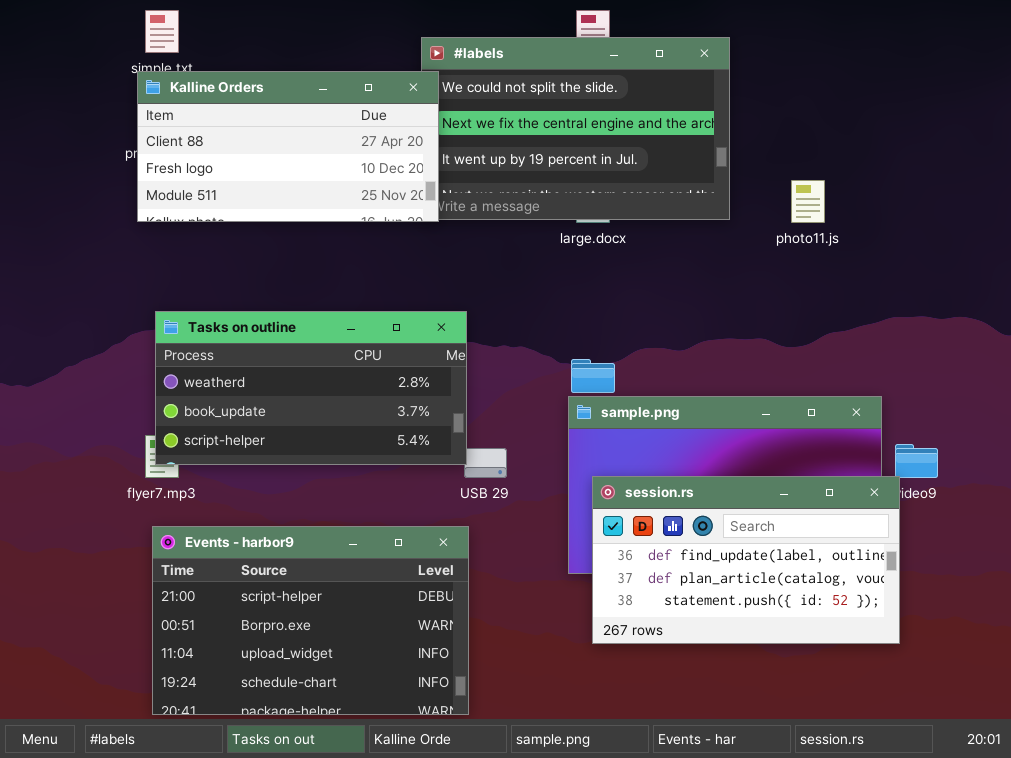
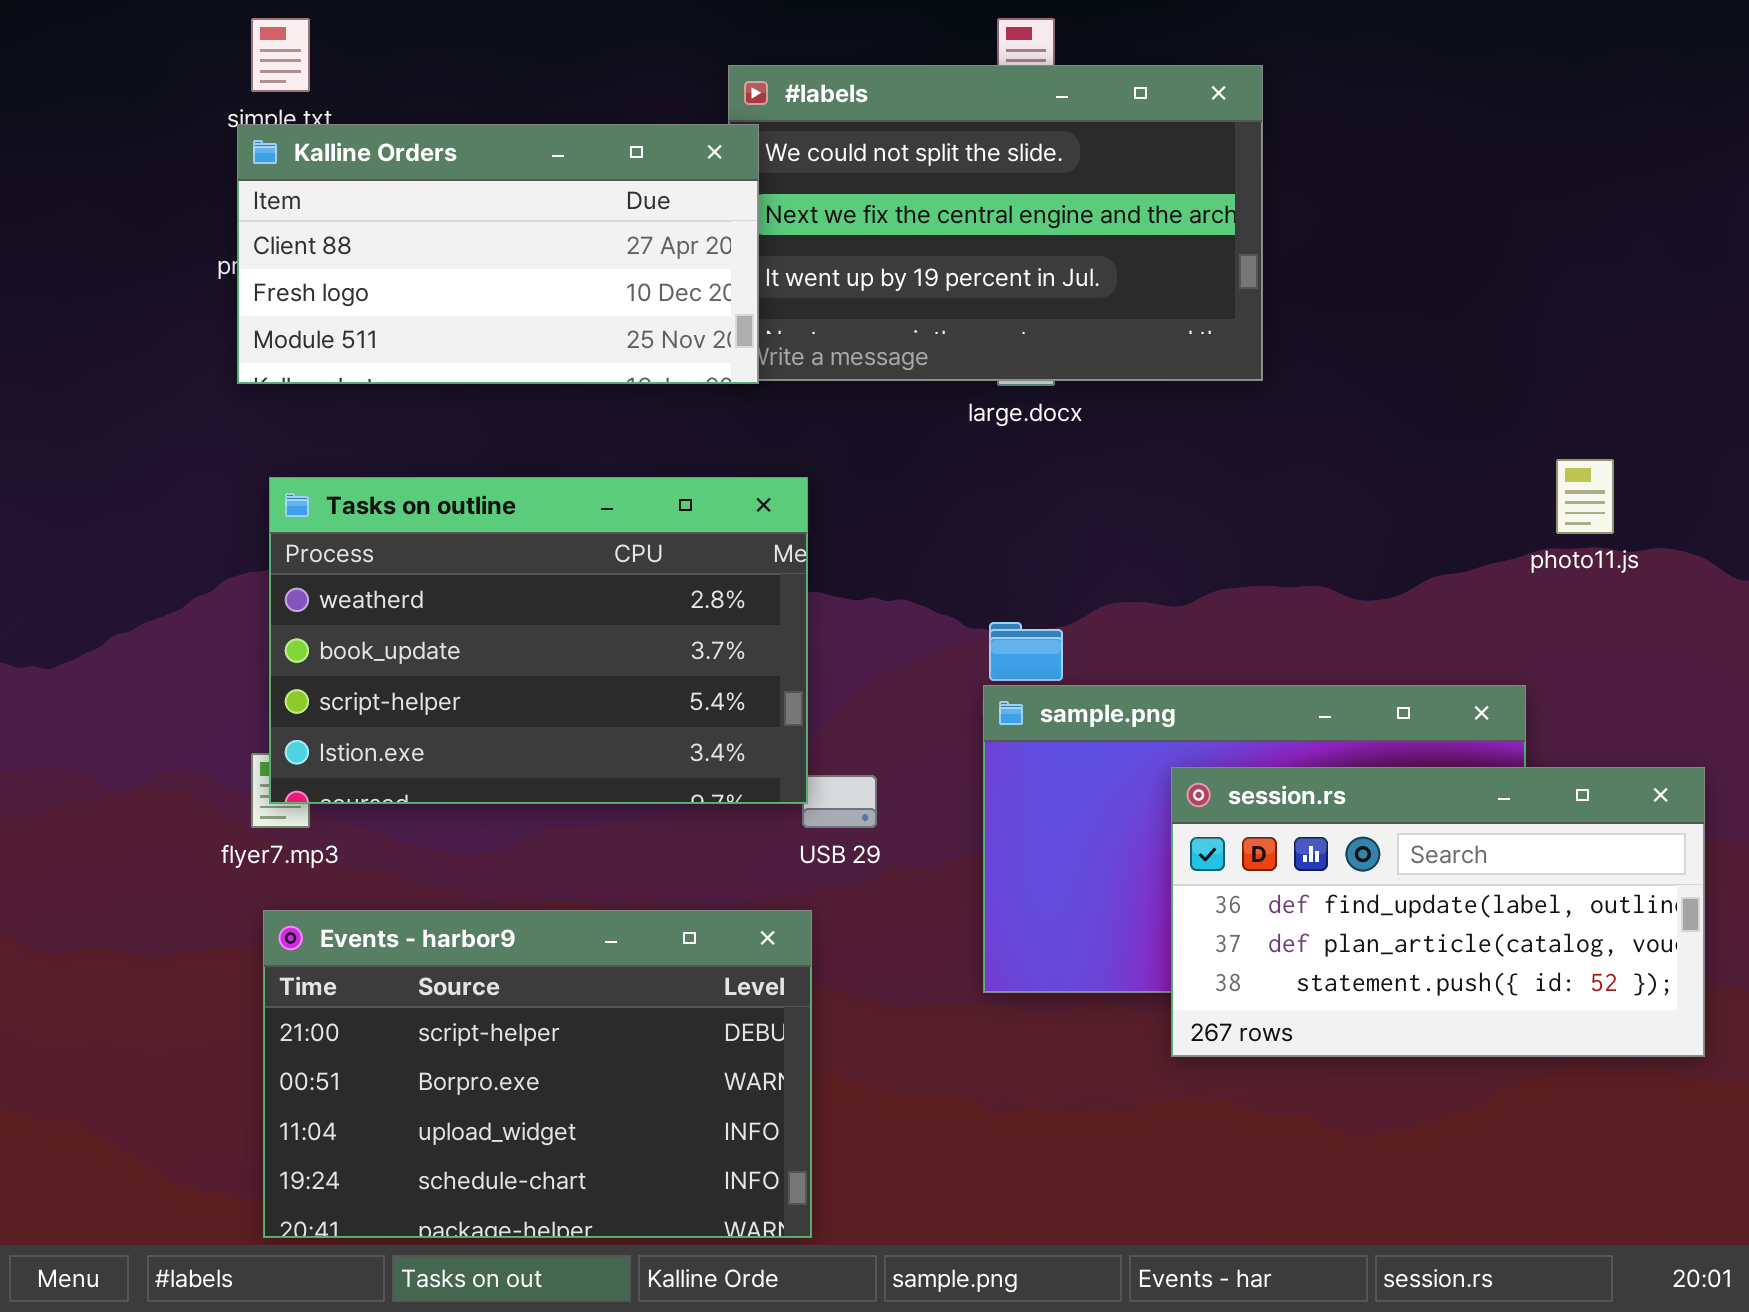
photo11.js: [791,180,825,223] -> [1556,459,1614,534], moved
Tasks on outline: [155,311,467,465] -> [269,477,808,804], resized
session.rs: [592,476,900,644] -> [1171,767,1705,1057], moved

